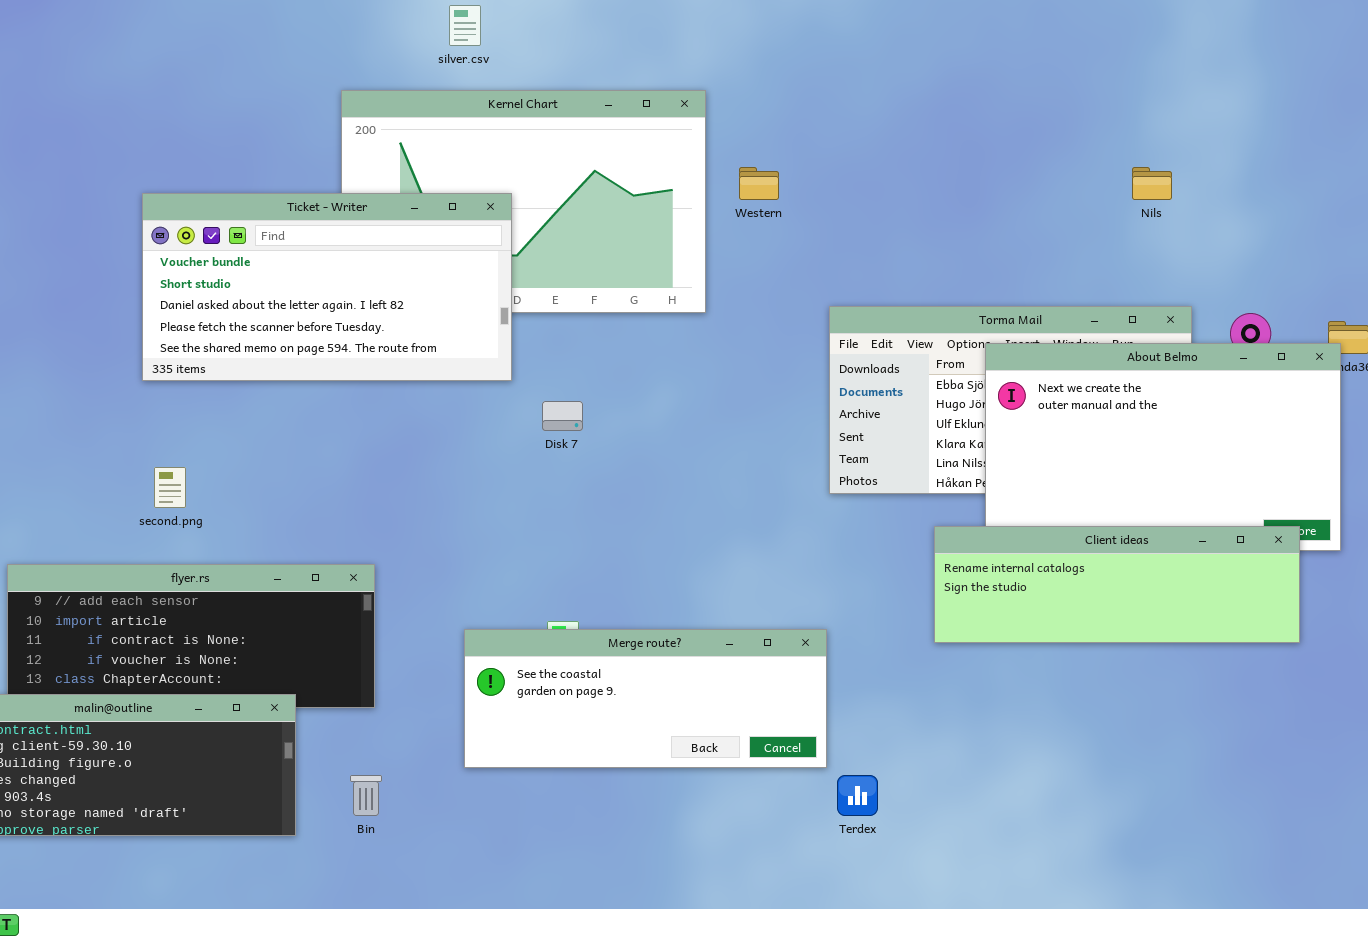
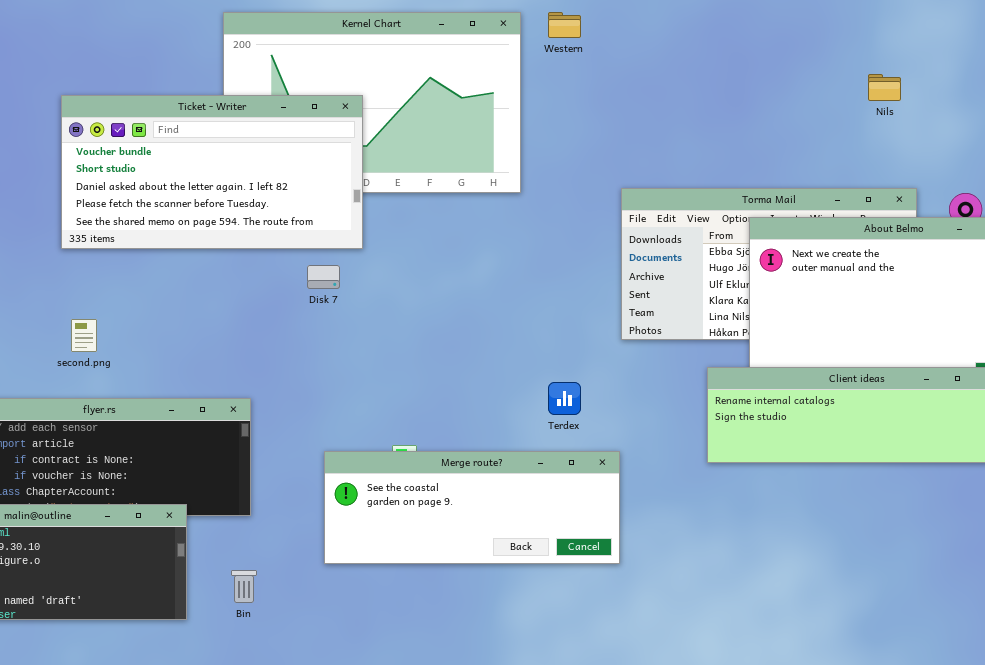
Western: [739,167,779,200] -> [548,12,581,38], moved
Disk 7: [542,401,583,431] -> [307,265,340,289], moved
Terdex: [837,775,878,816] -> [548,382,581,415], moved

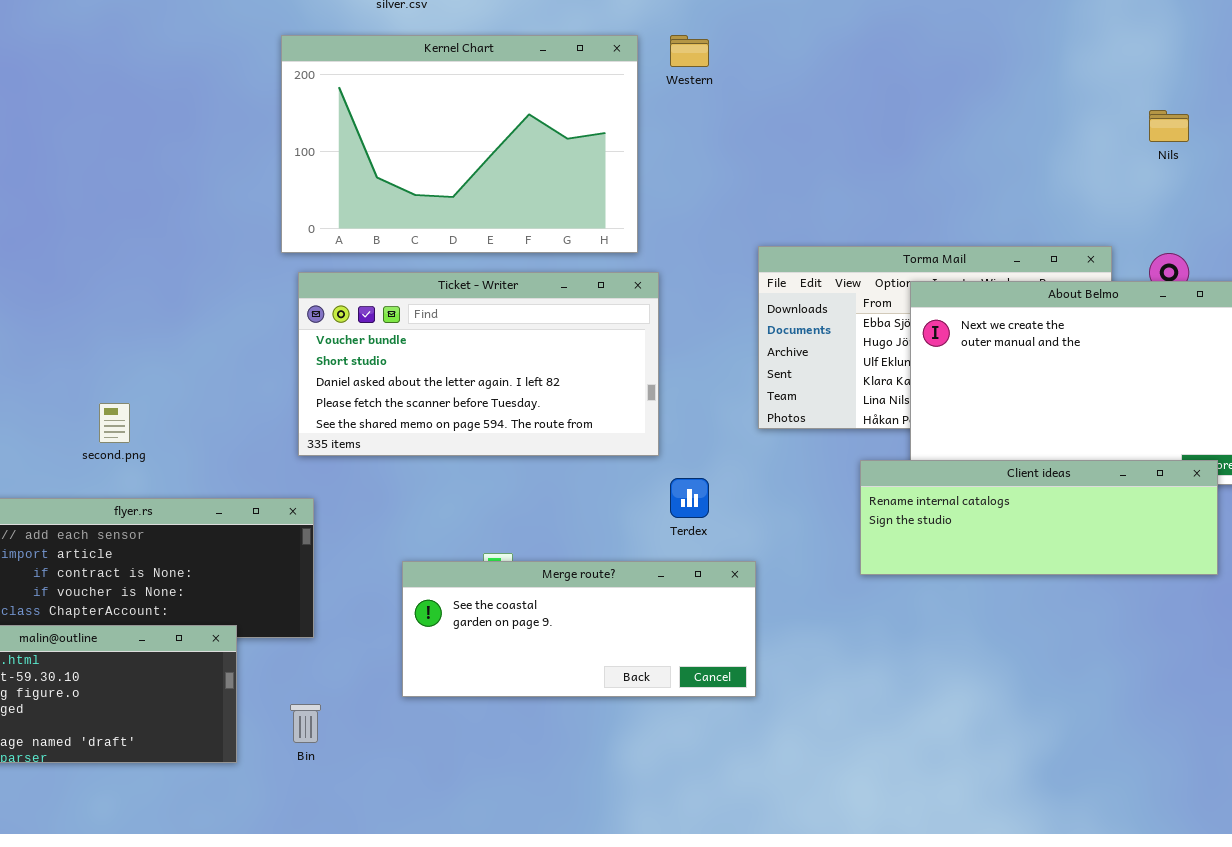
Nils: [868,74,901,101] -> [1149,110,1189,142], moved
Ticket - Writer: [61,95,363,249] -> [298,272,659,456], moved

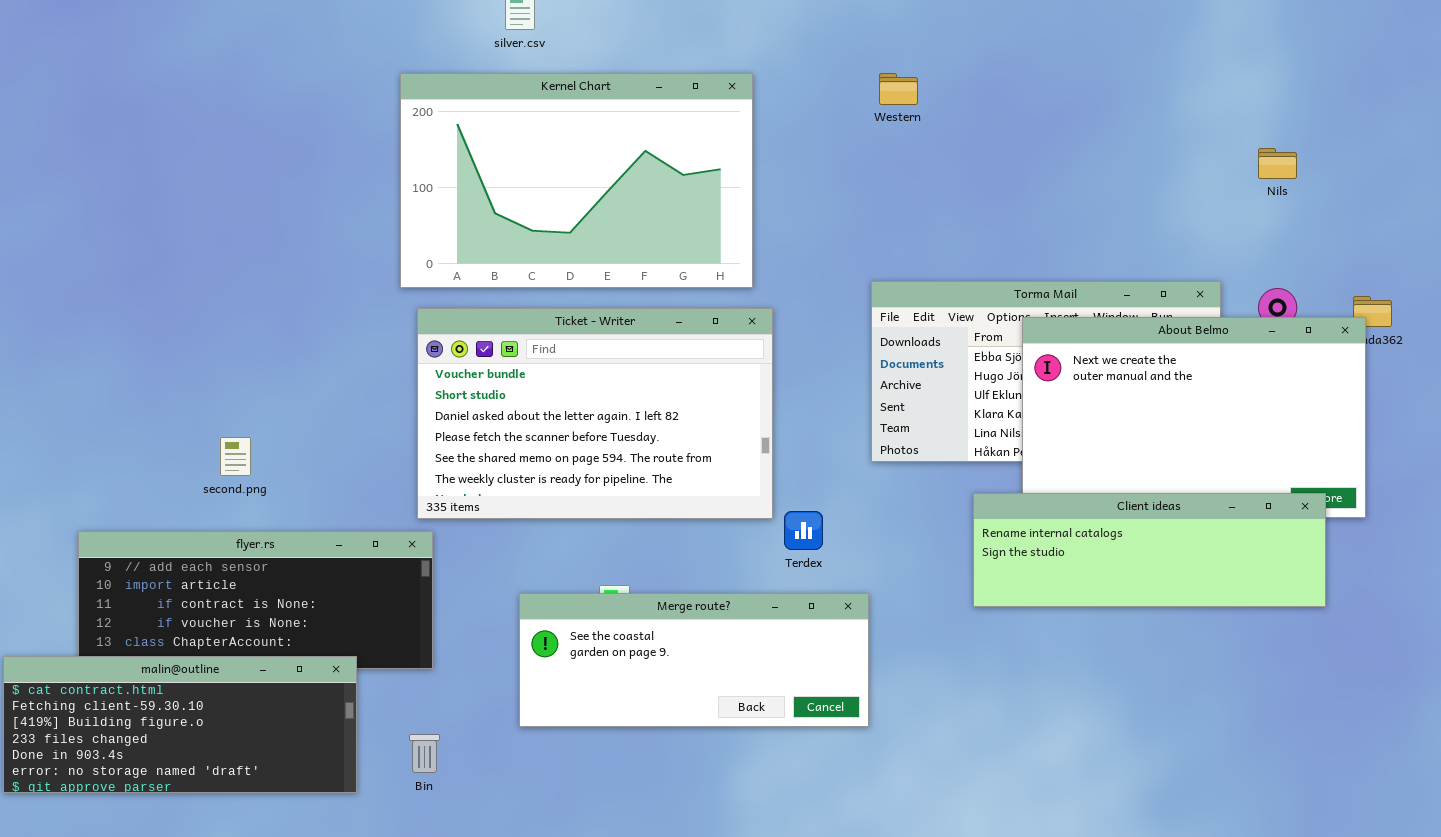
Western: [670,35,709,67] -> [879,73,918,105], moved
Ticket - Writer: [298,272,659,456] -> [417,308,773,519], resized

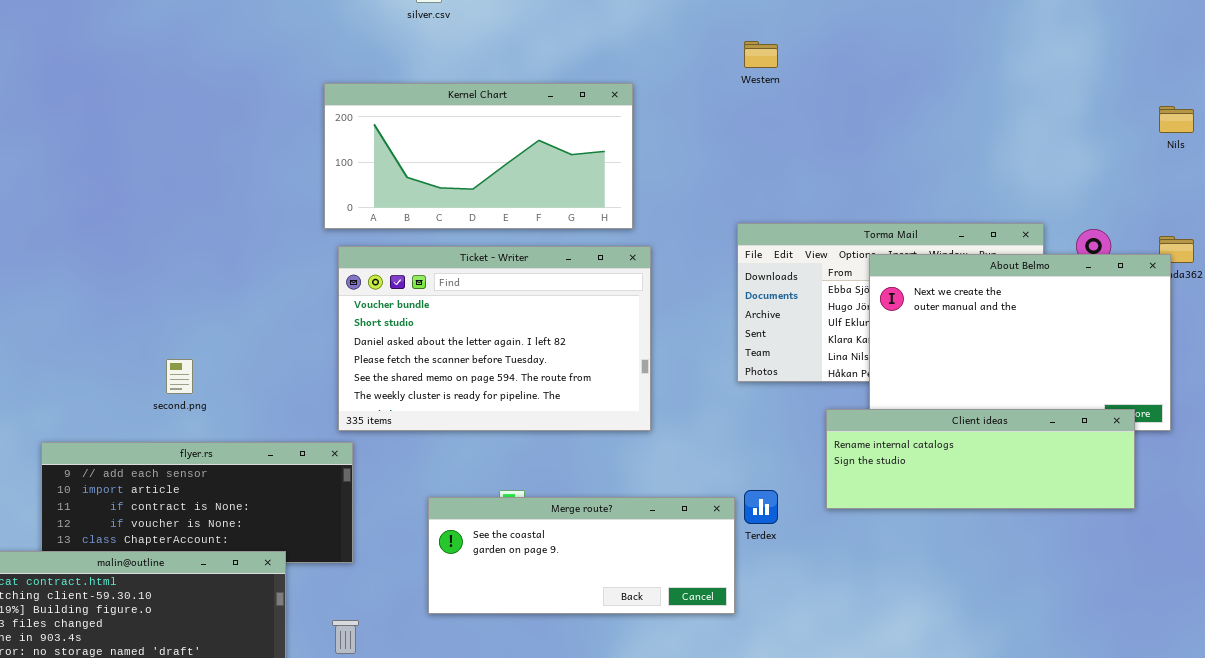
Kernel Chart: [400,73,753,288] -> [324,83,633,229], resized
Nils: [1258,148,1297,179] -> [1159,106,1194,133], moved
Terdex: [784,511,823,550] -> [744,490,778,524], moved

